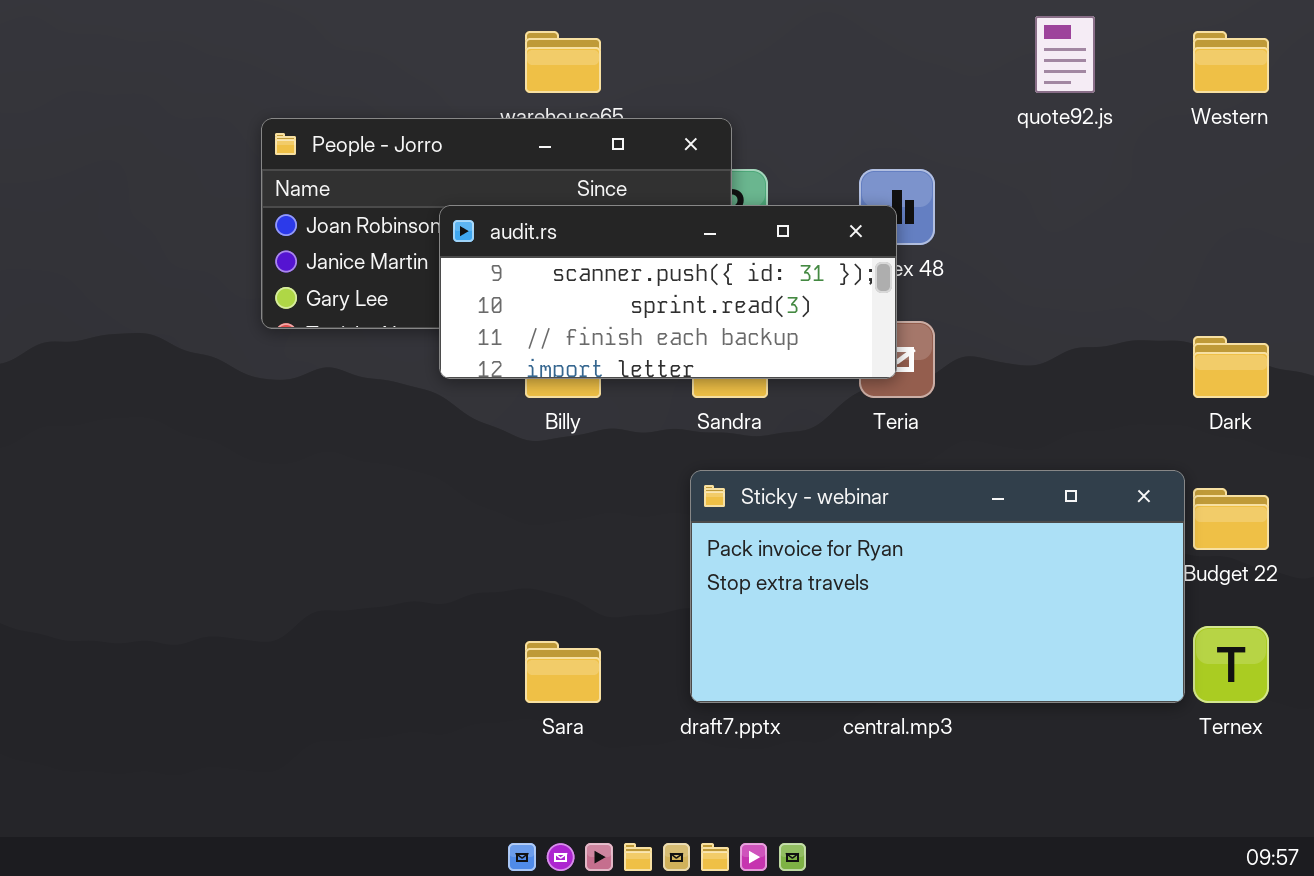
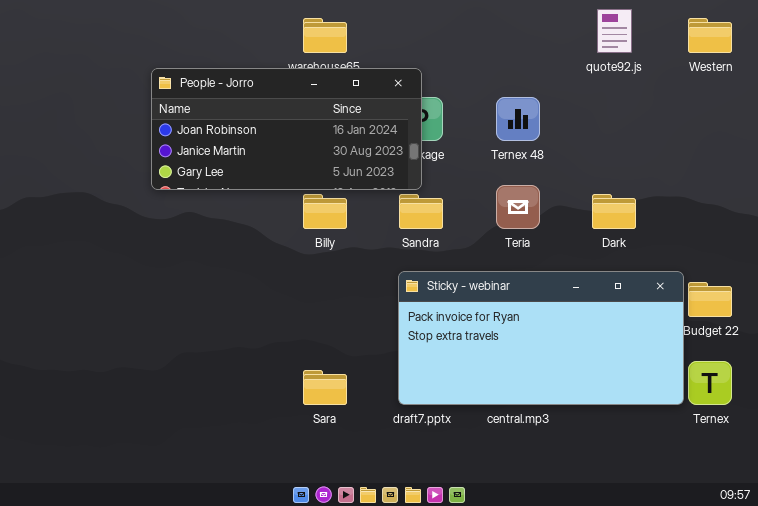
audit.rs: [439,205,897,379] -> none, closed
Dark: [1193,336,1269,398] -> [592,194,636,229], moved

